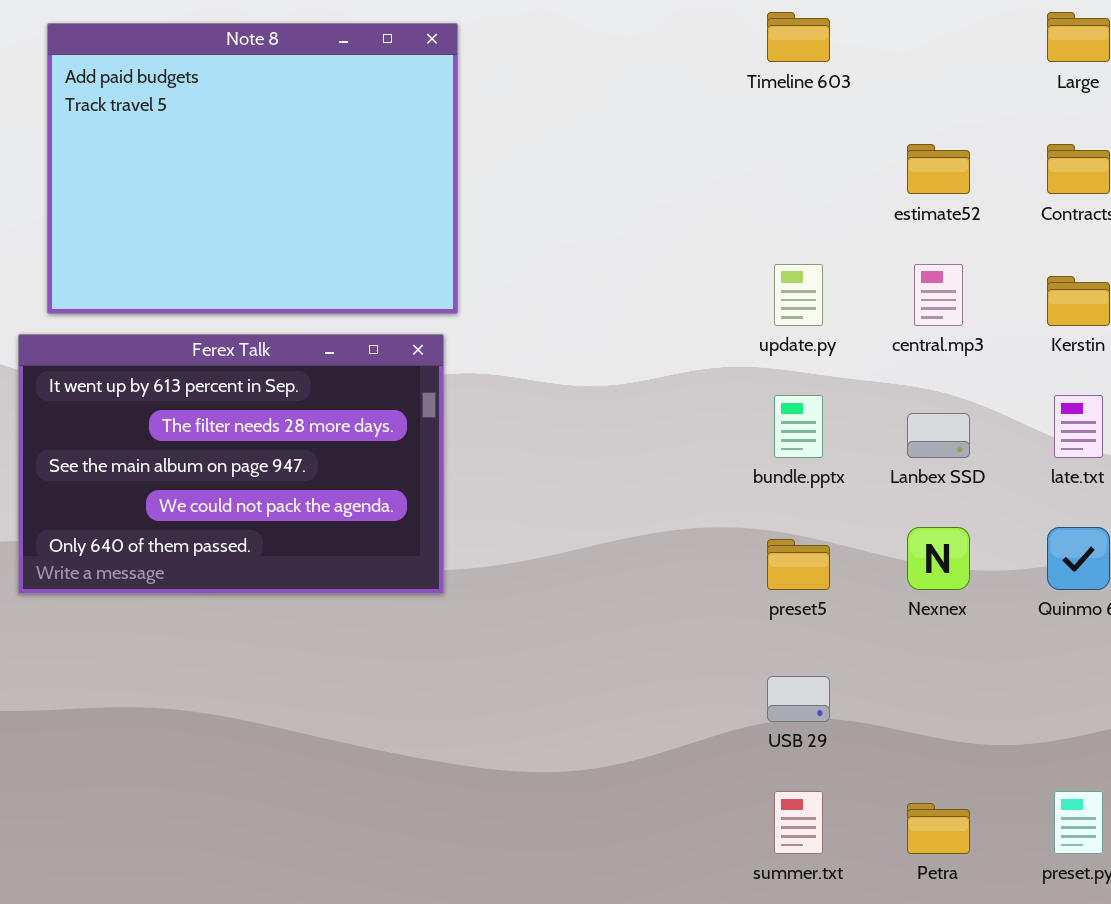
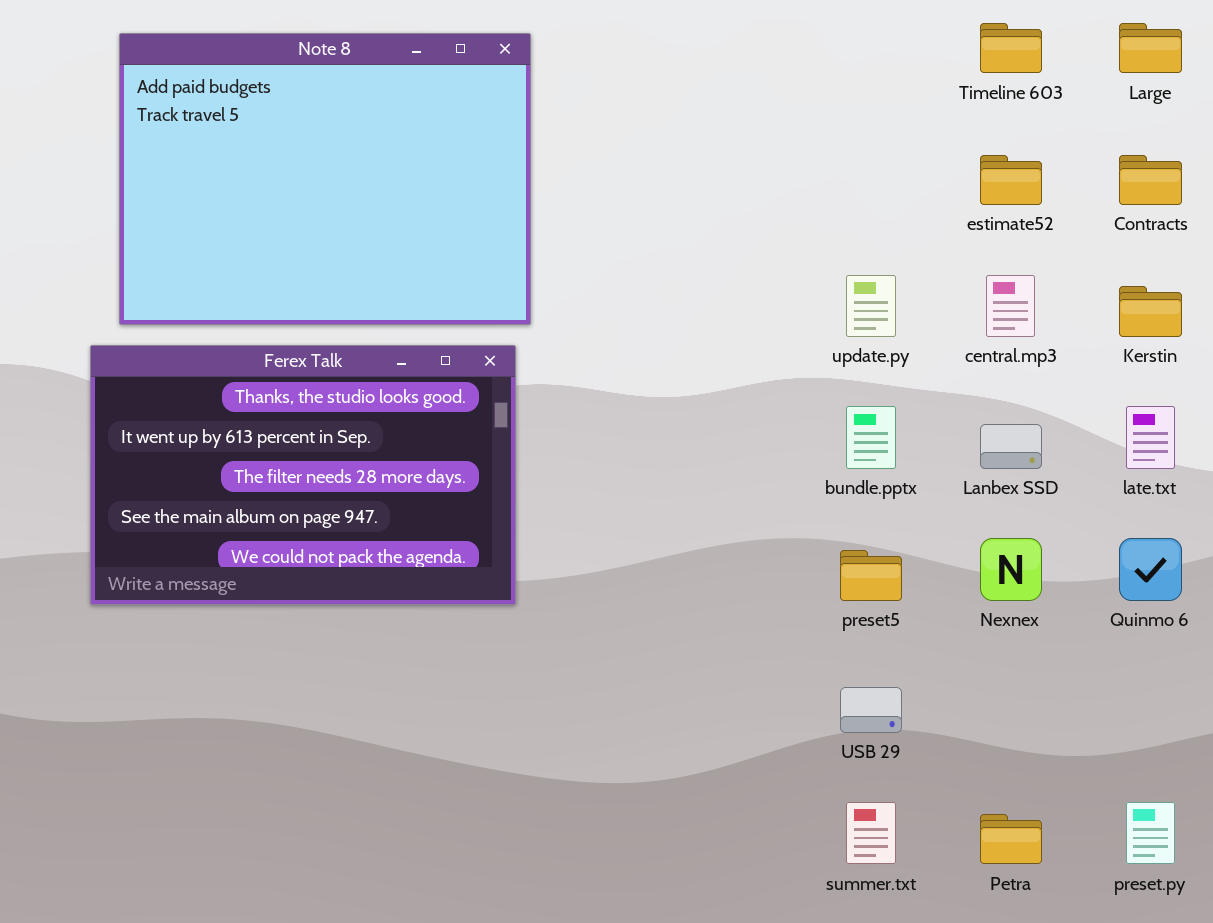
Timeline 603: [767,12,830,62] -> [980,23,1042,73], moved
Ferex Talk: [18,334,444,594] -> [90,345,516,605], scrolled up 1 row

